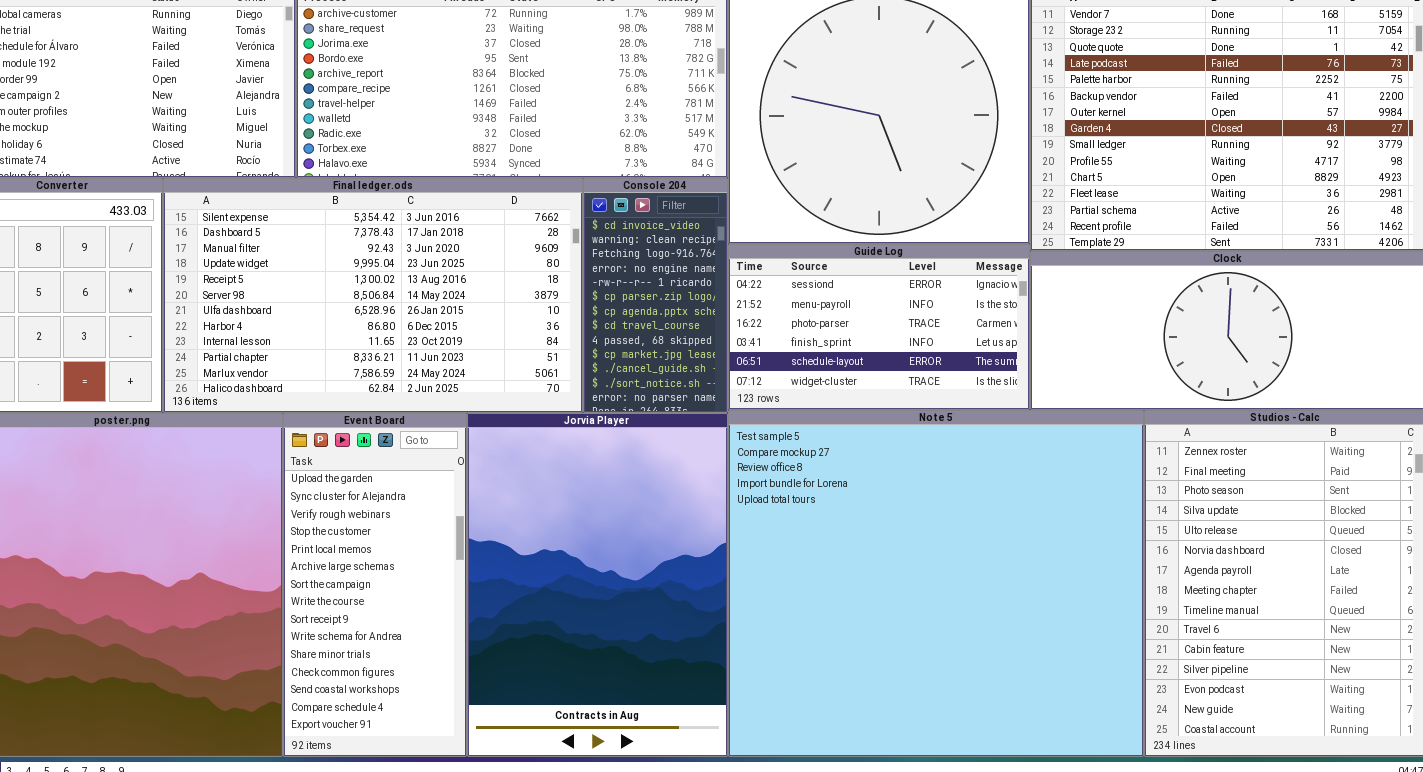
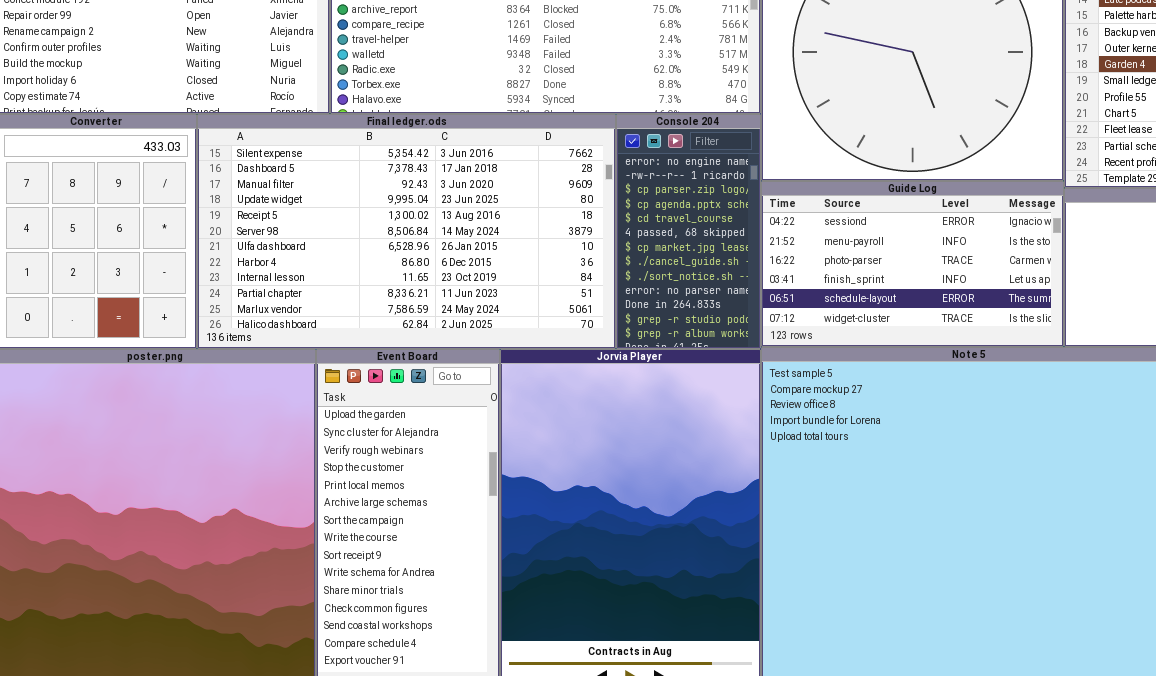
Console 204: [583,178,728,413] -> [616,114,761,349], scrolled down 3 rows

